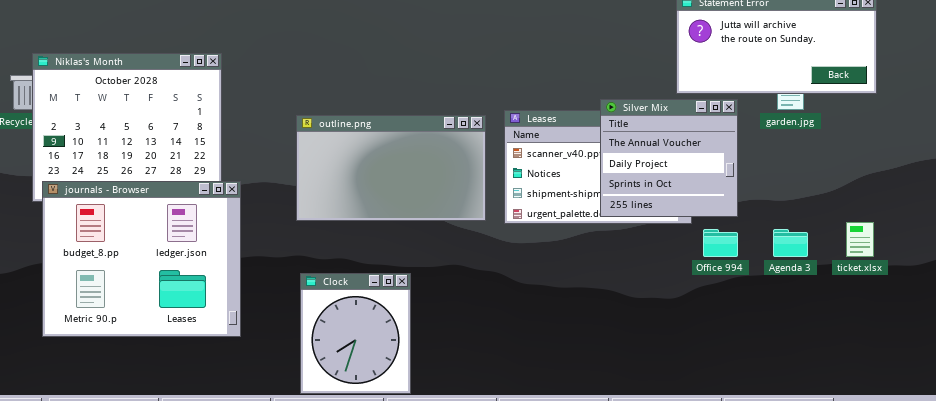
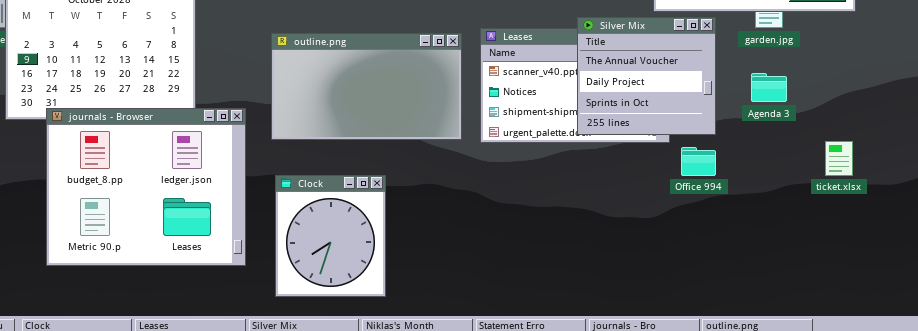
journals - Browser: [42,181,241,337] -> [46,108,246,266], moved
Agenda 3: [773,229,808,257] -> [751,73,787,102], moved
Clock: [300,273,411,394] -> [275,175,386,297], moved

